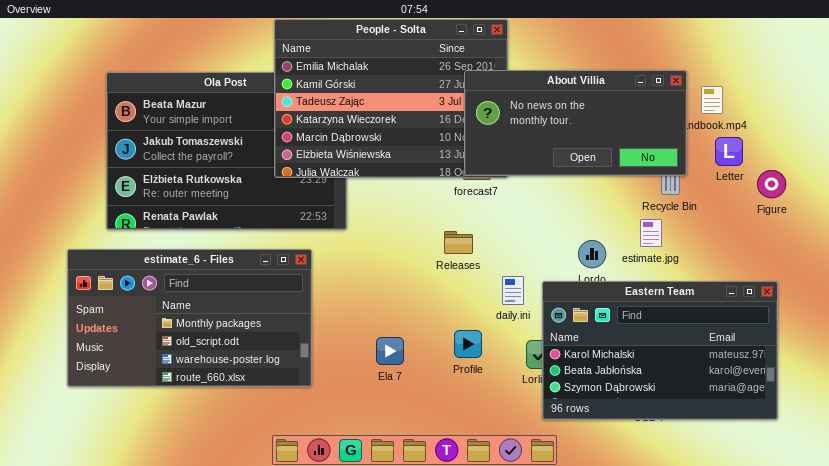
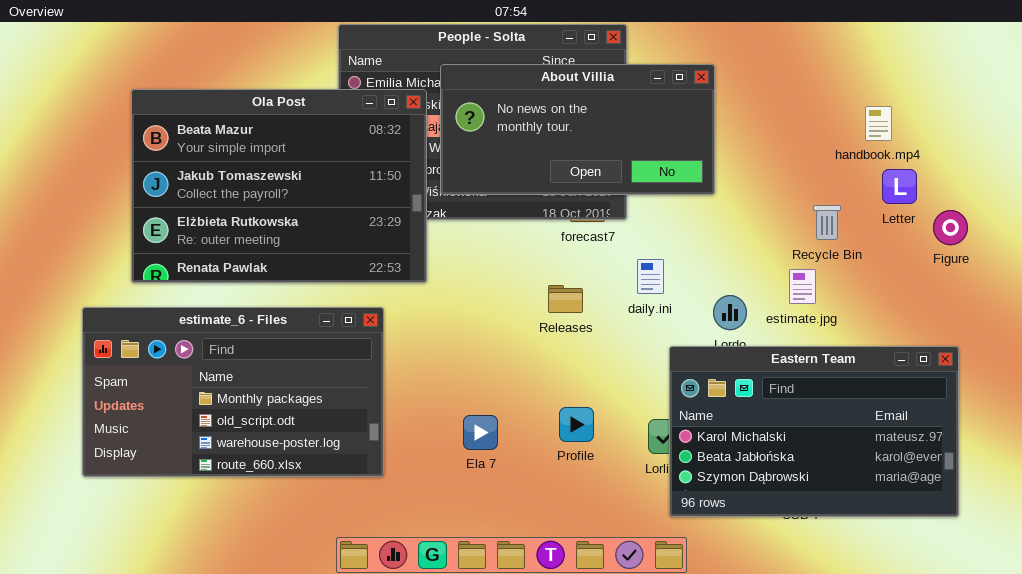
About Villia: [464,70,687,176] -> [440,64,715,195], moved
Ola Post: [106,72,347,230] -> [131,89,427,283], raised
daily.ini: [502,276,524,305] -> [637,259,664,294], moved

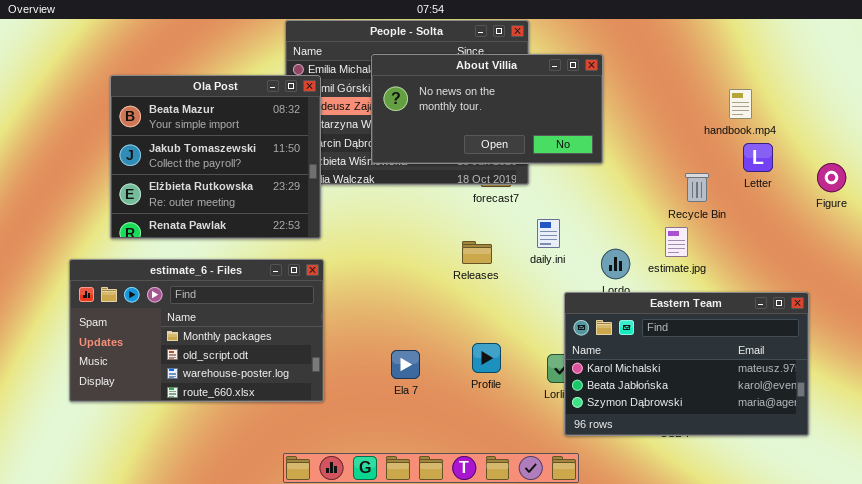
Ola Post: [131,89,427,283] -> [110,75,321,239], resized
Figure: [933,210,968,245] -> [817,163,846,192], moved

